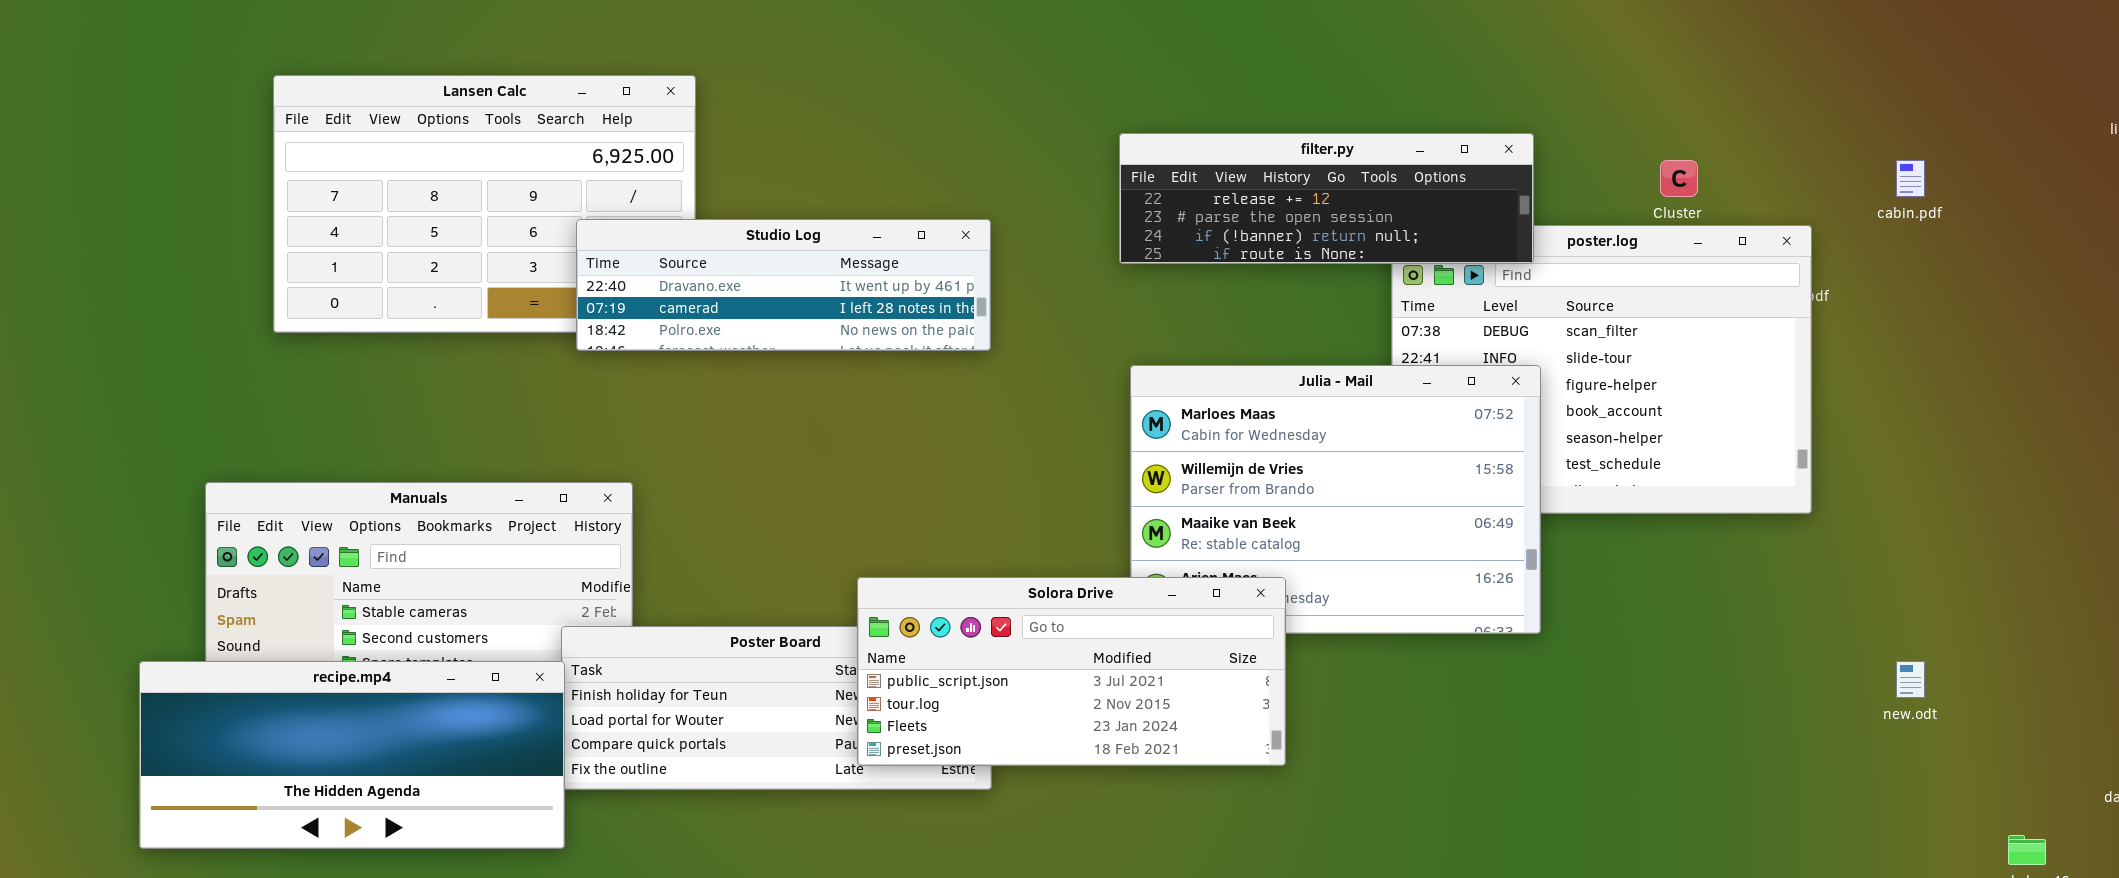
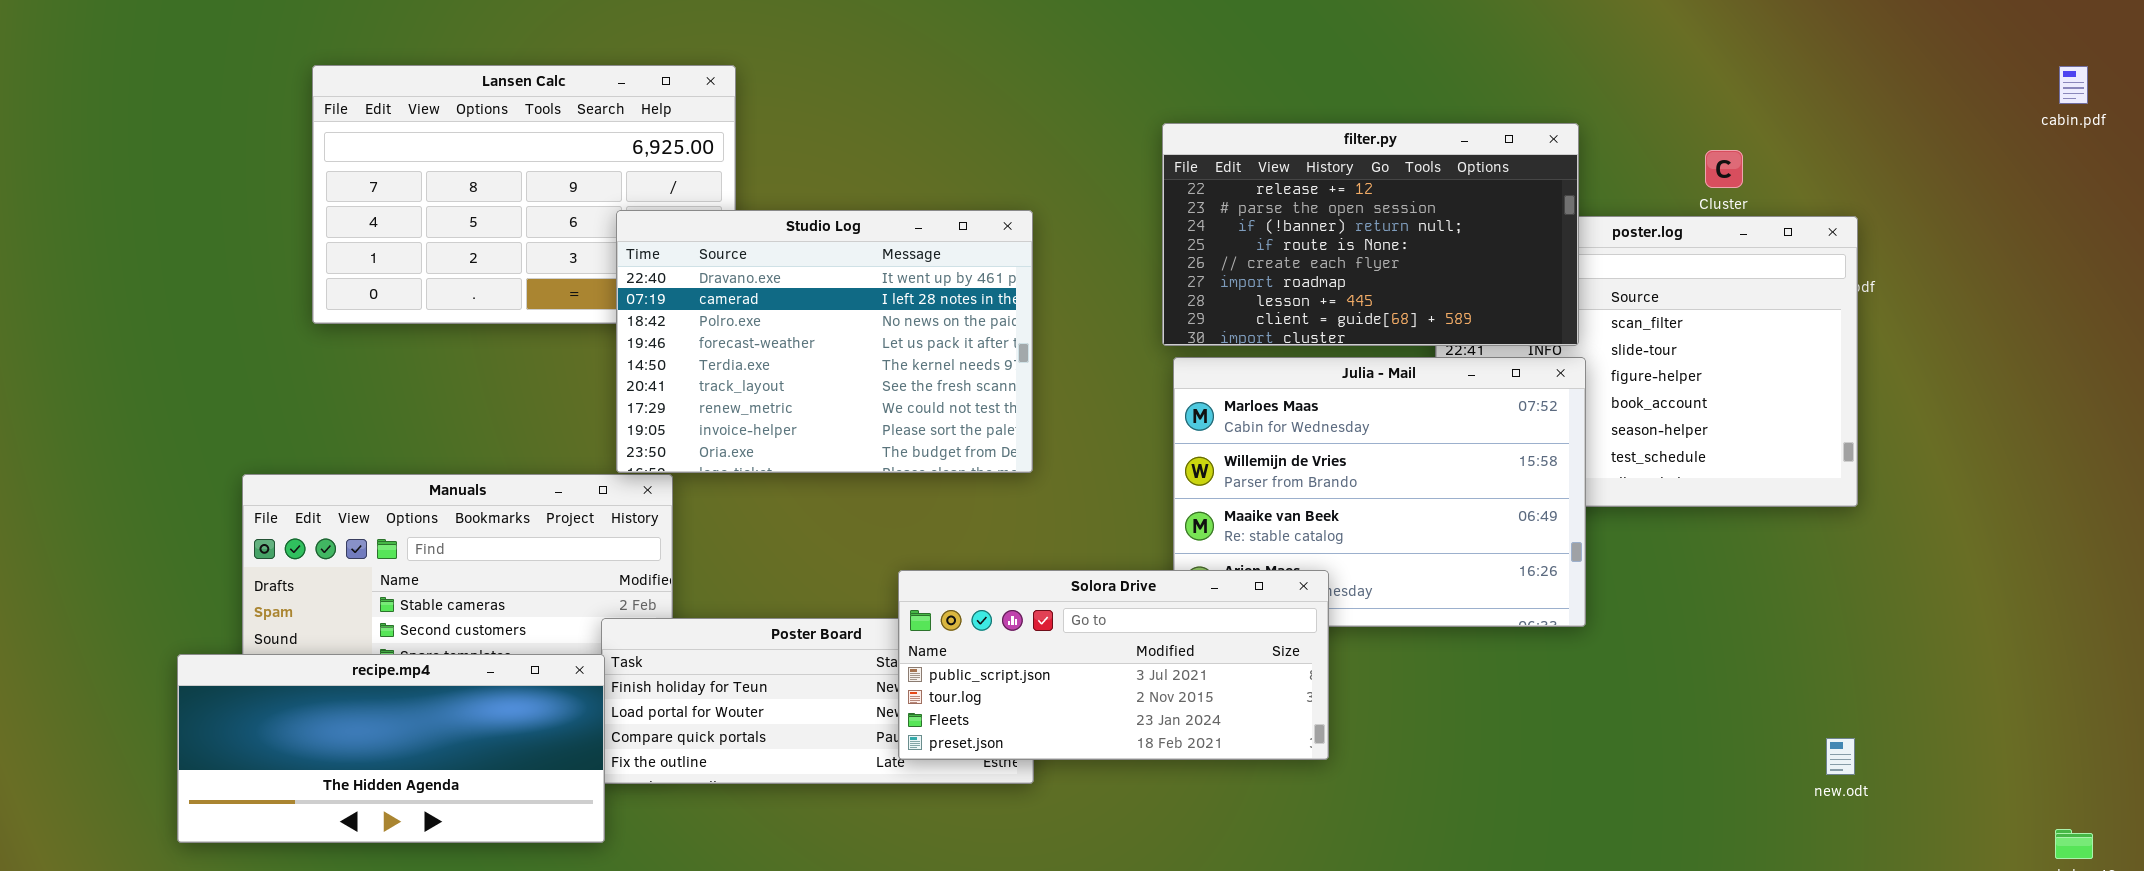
filter.py: [1119,133,1534,264] -> [1162,123,1579,346], resized
cabin.pdf: [1896,160,1925,197] -> [2059,66,2088,104], moved
Studio Log: [576,219,991,351] -> [616,210,1033,473], resized
new.odt: [1896,661,1925,698] -> [1826,738,1855,775], moved

